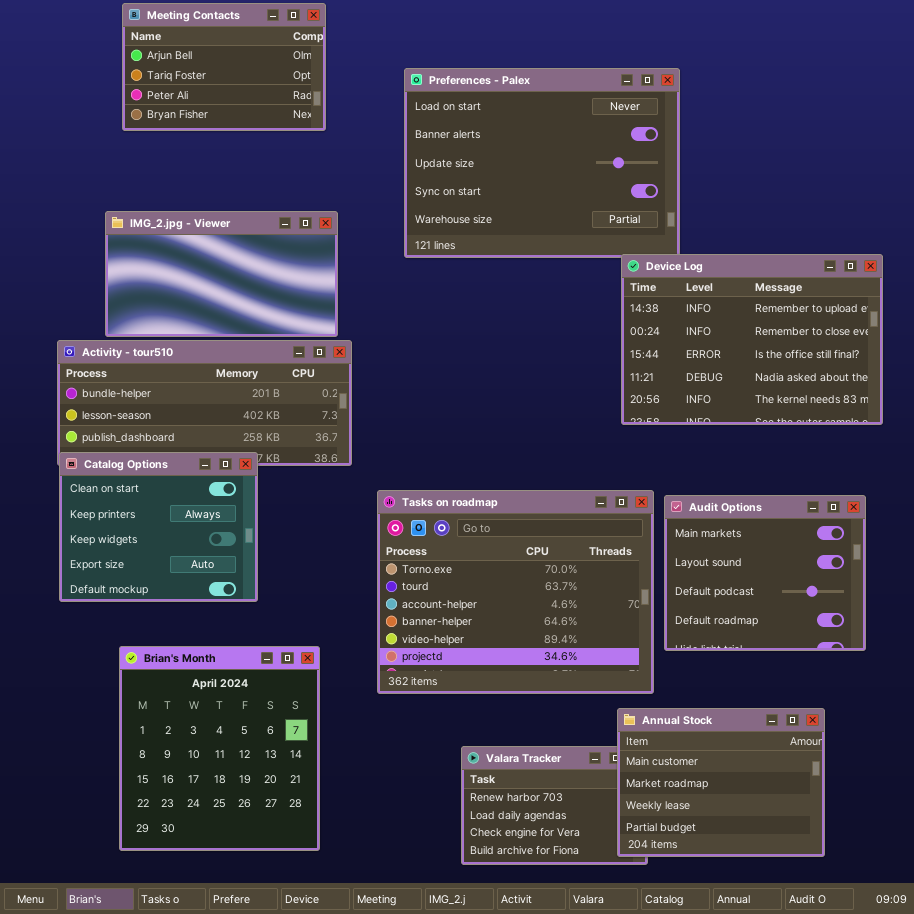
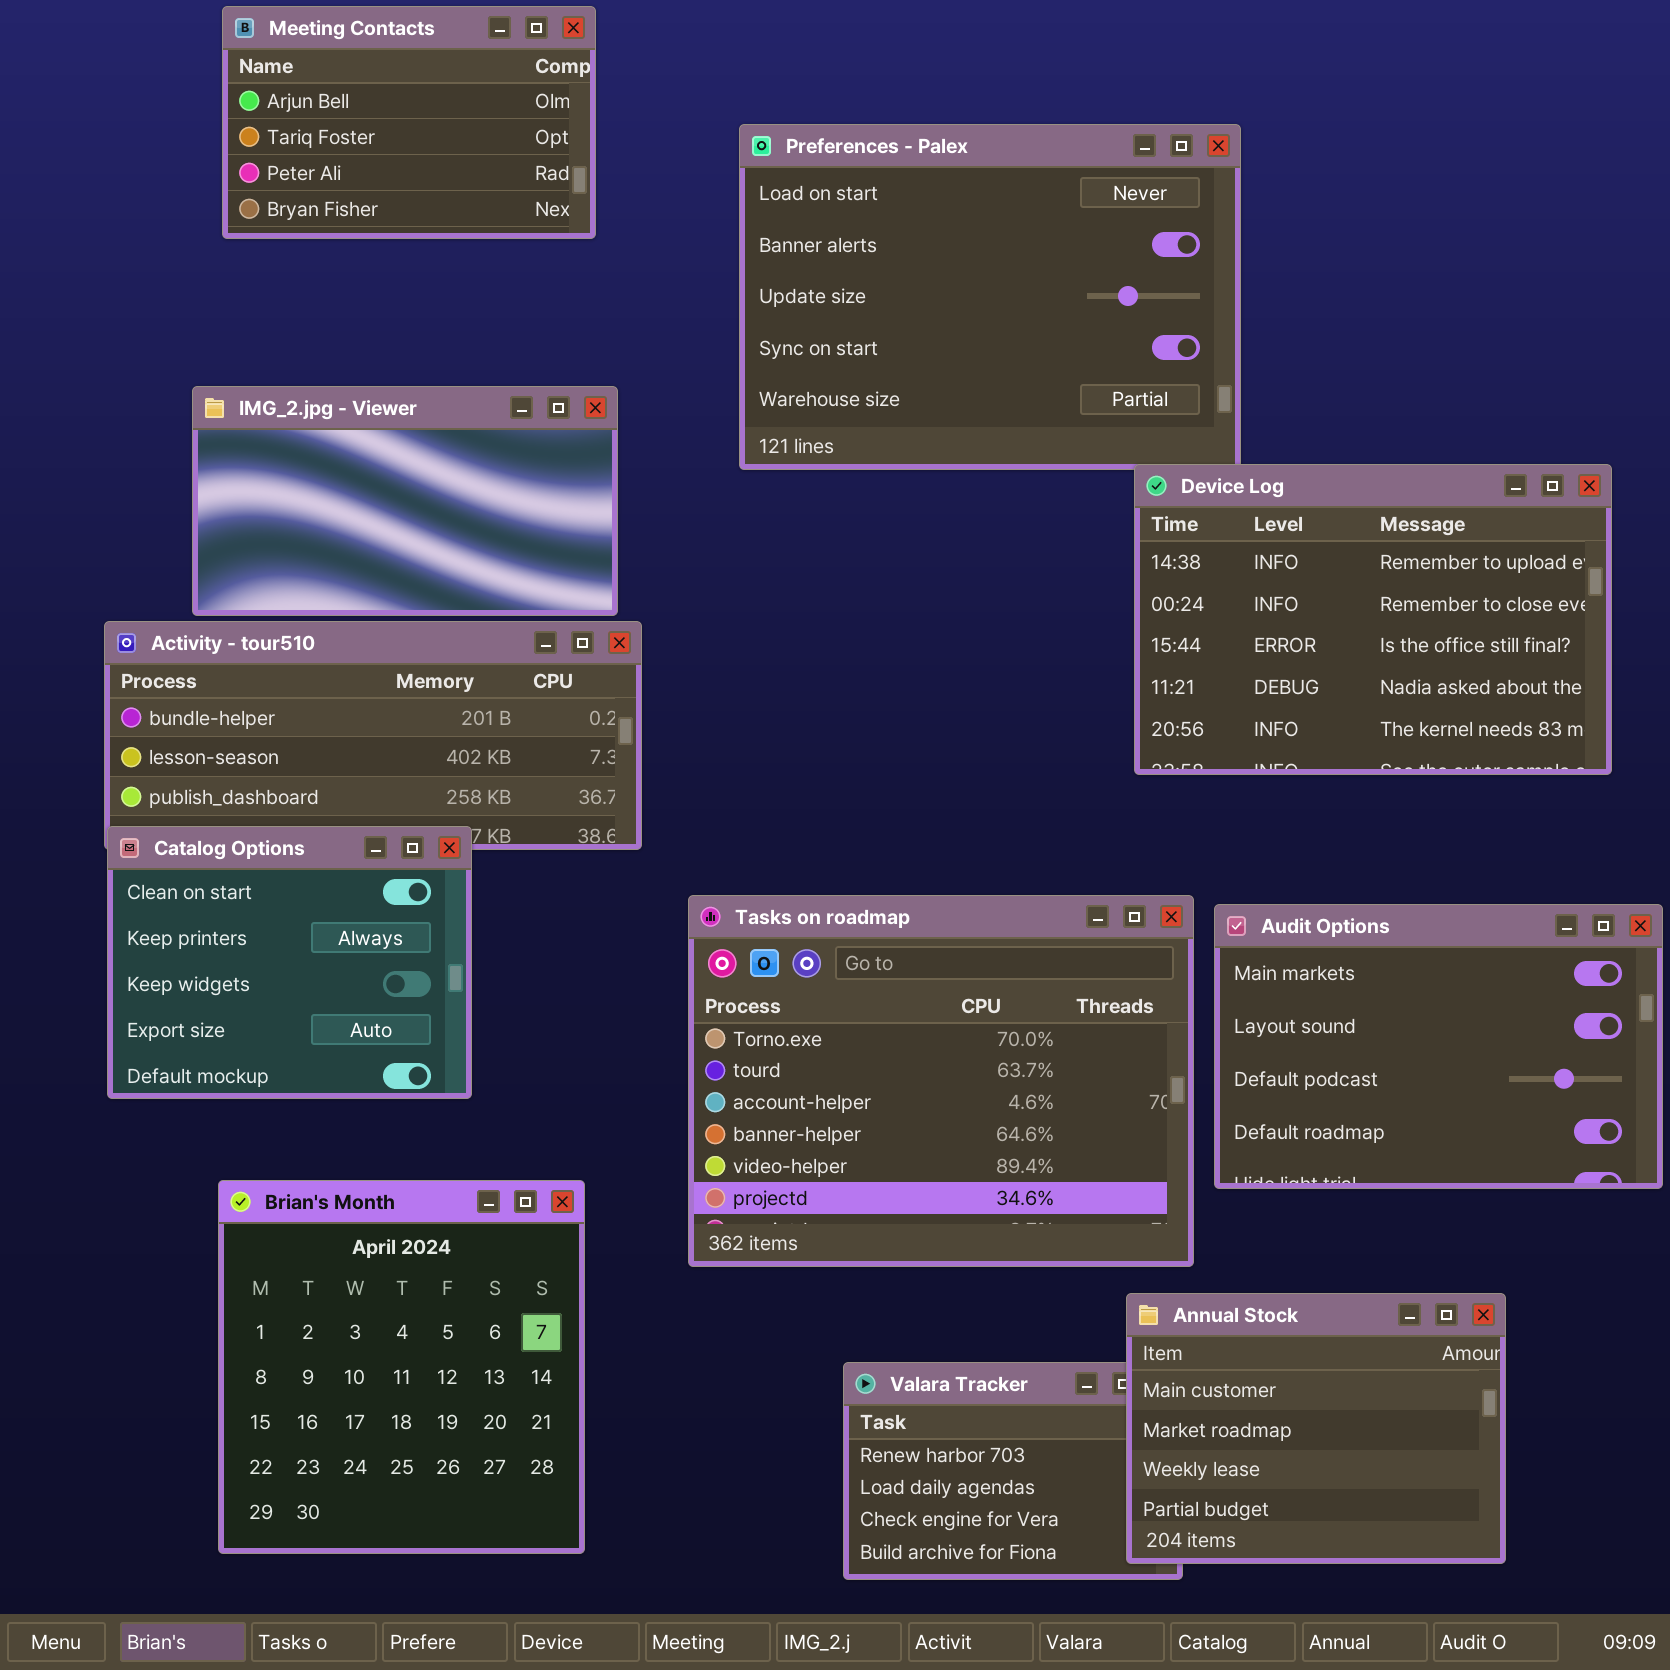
Audit Options: [664,495,866,651] -> [1214,904,1663,1189], resized

